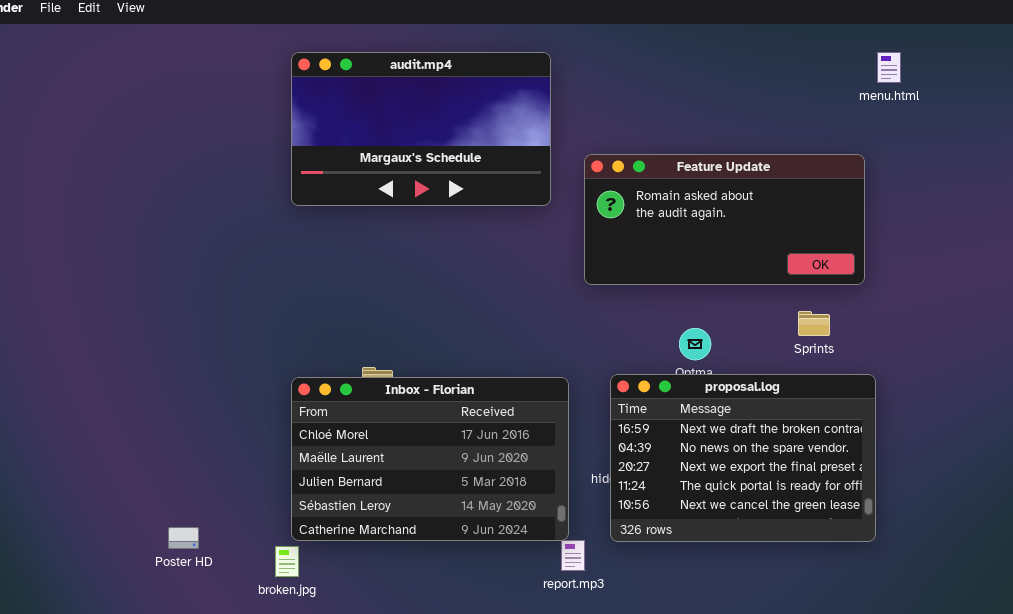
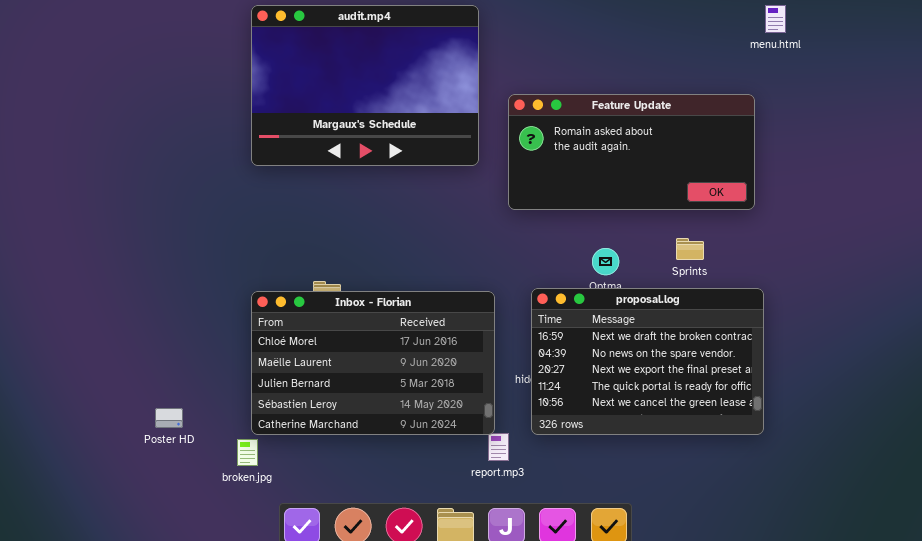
audit.mp4: [291,52,551,206] -> [251,5,479,166], resized
Sprints: [798,311,830,336] -> [676,238,704,260], moved
Poster HD: [168,527,199,549] -> [155,408,183,428], moved

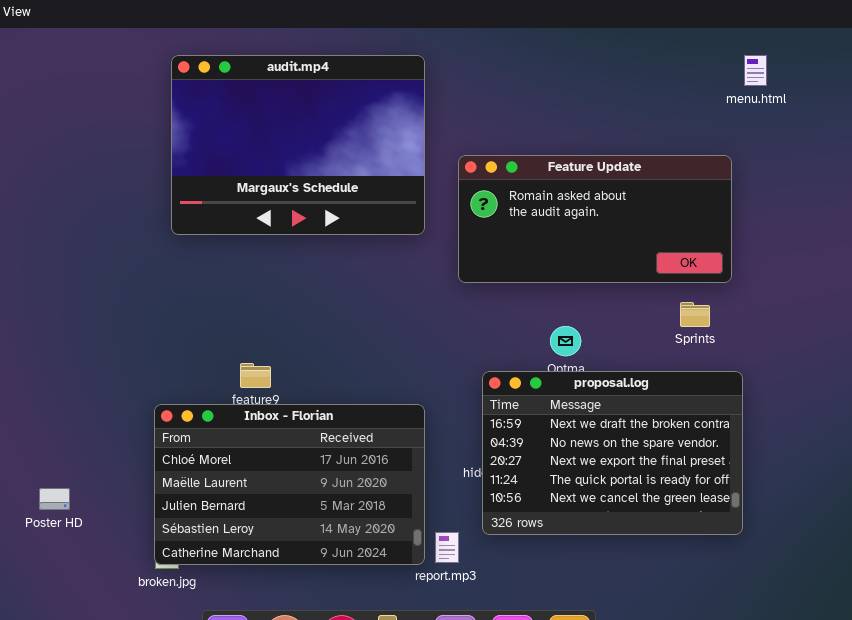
Sprints: [676,238,704,260] -> [680,302,710,327], moved
Inbox - Florian: [251,291,495,435] -> [154,404,425,565], moved
Poster HD: [155,408,183,428] -> [39,488,70,510], moved

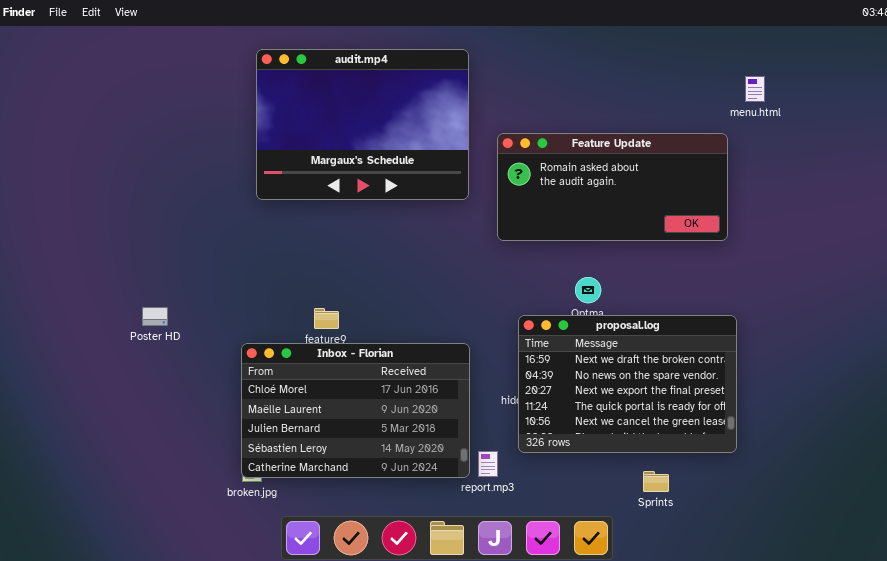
menu.html: [744,55,767,86] -> [745,76,765,102], moved
Sprints: [680,302,710,327] -> [643,471,669,492], moved
Poster HD: [39,488,70,510] -> [142,307,168,326], moved

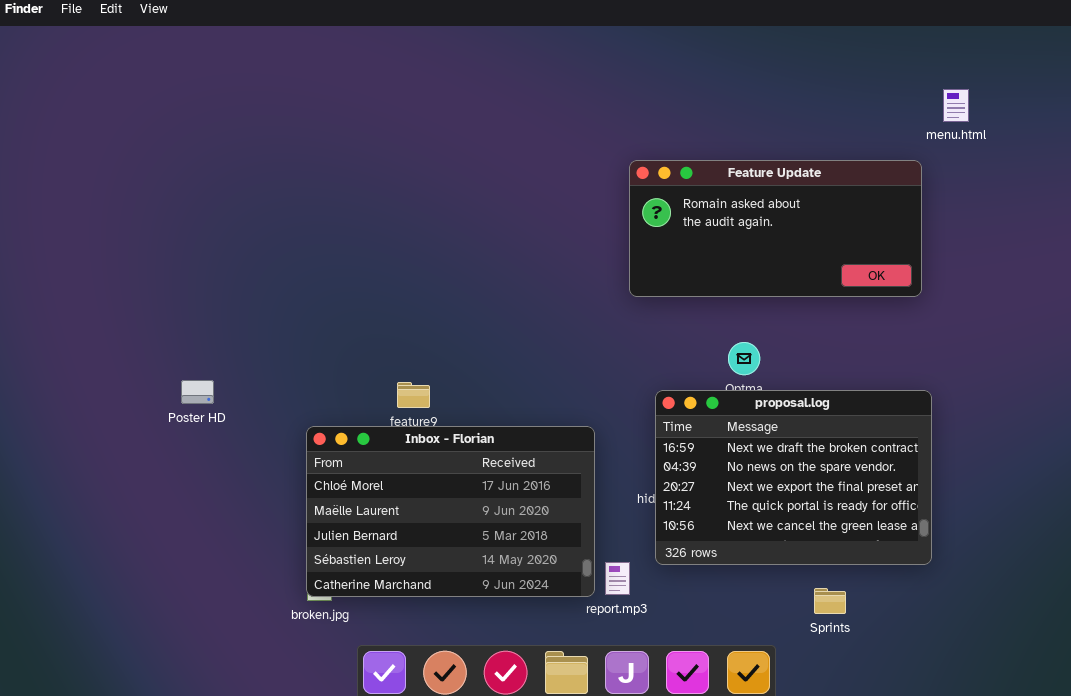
audit.mp4: [256,49,469,200] -> none, closed

